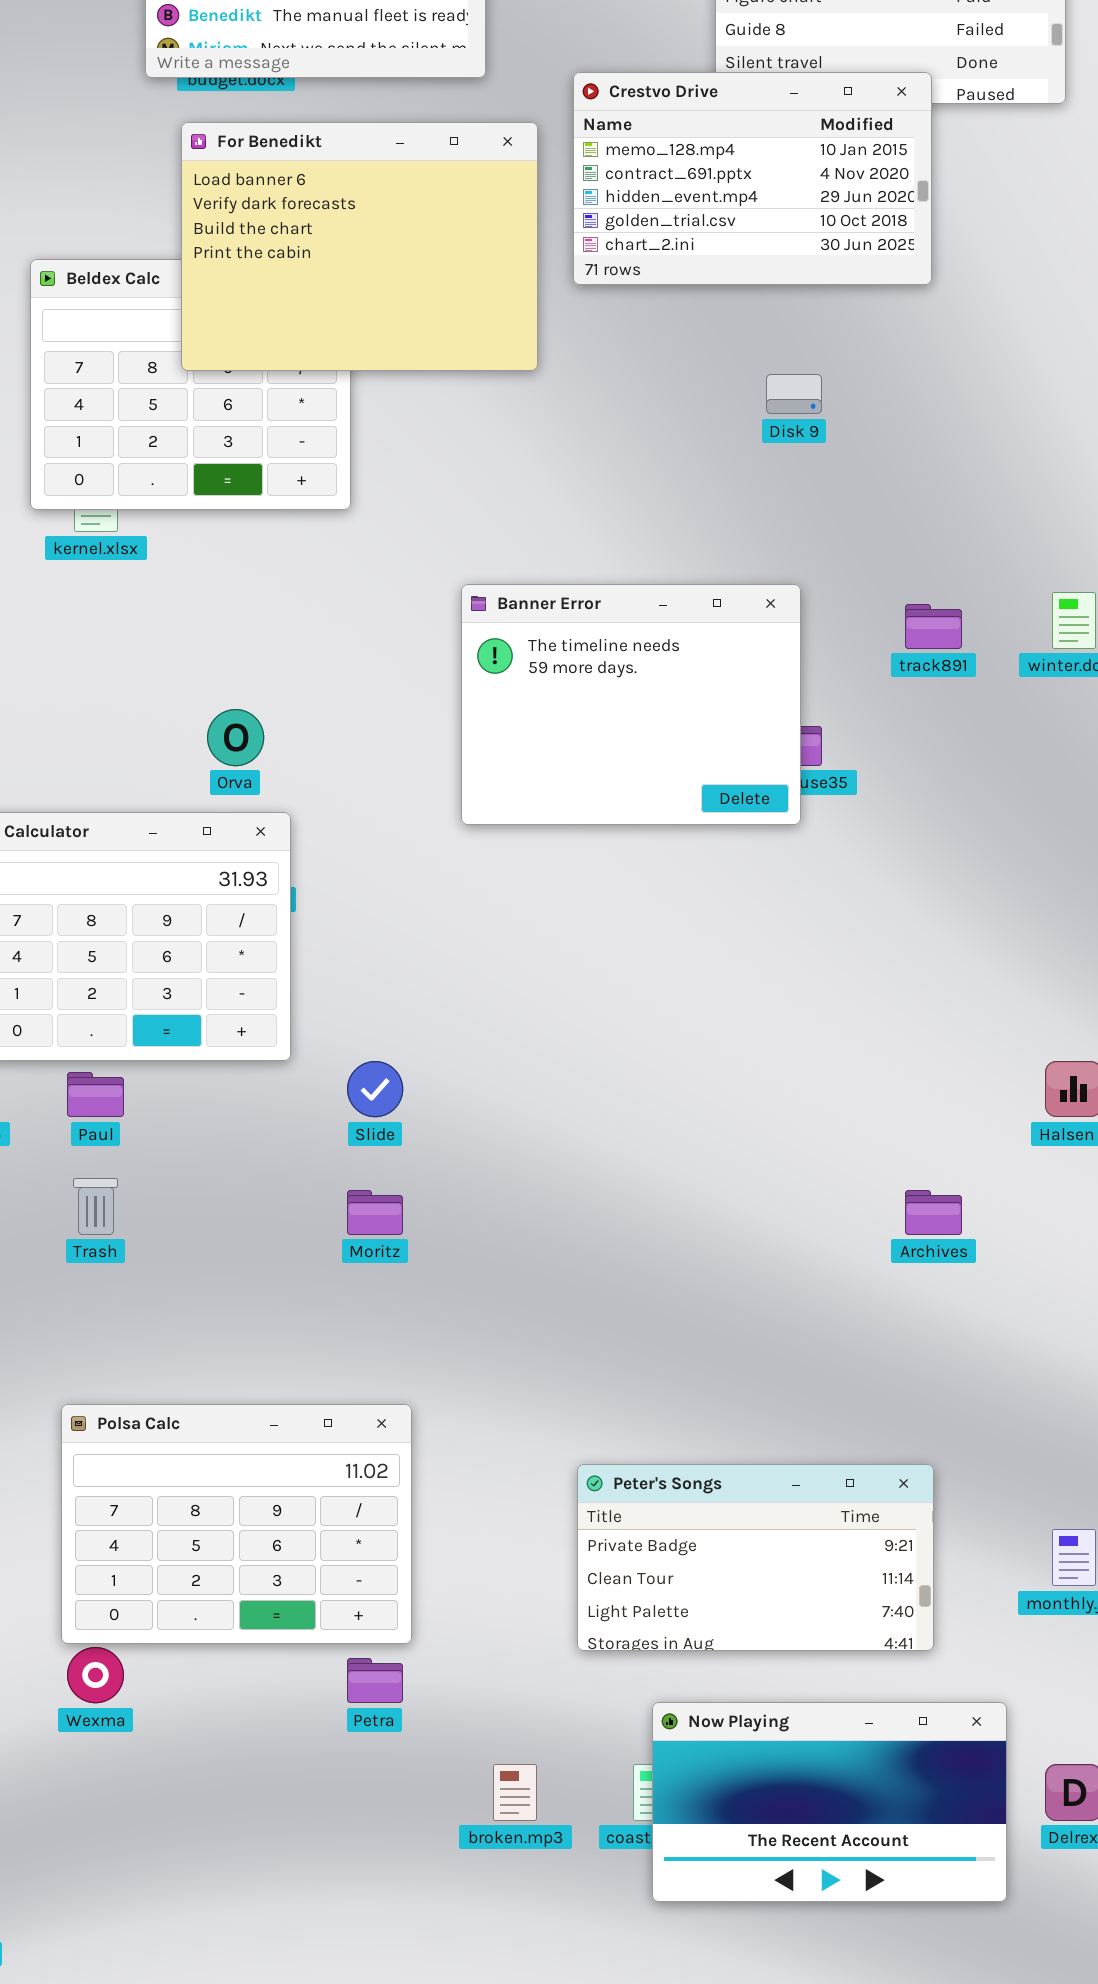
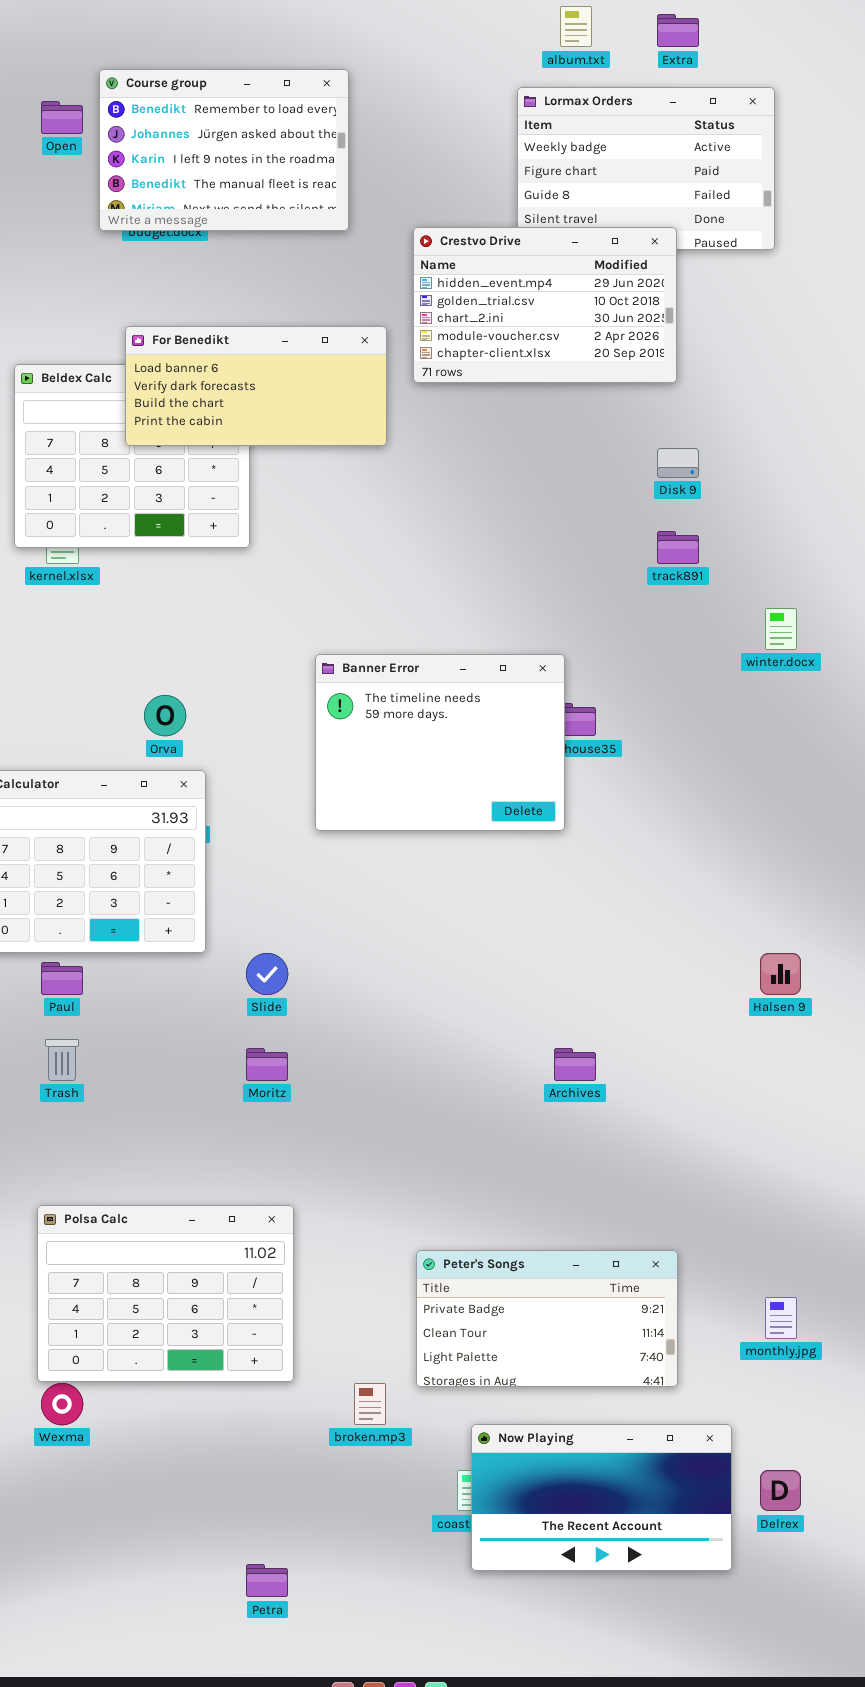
Crestvo Drive: [573,72,932,285] -> [413,227,677,383], scrolled down 2 rows
For Benedikt: [181,122,538,371] -> [125,326,387,446], resized
Disk 9: [766,374,822,414] -> [657,448,699,478], moved
Banner Error: [461,584,801,825] -> [315,654,565,831], moved
track891: [905,604,962,649] -> [657,531,699,564], moved
Archives: [905,1190,962,1235] -> [554,1048,596,1081], moved
Petra: [347,1658,403,1703] -> [246,1564,288,1597], moved
broken.mp3: [493,1764,537,1821] -> [354,1383,386,1425], moved

